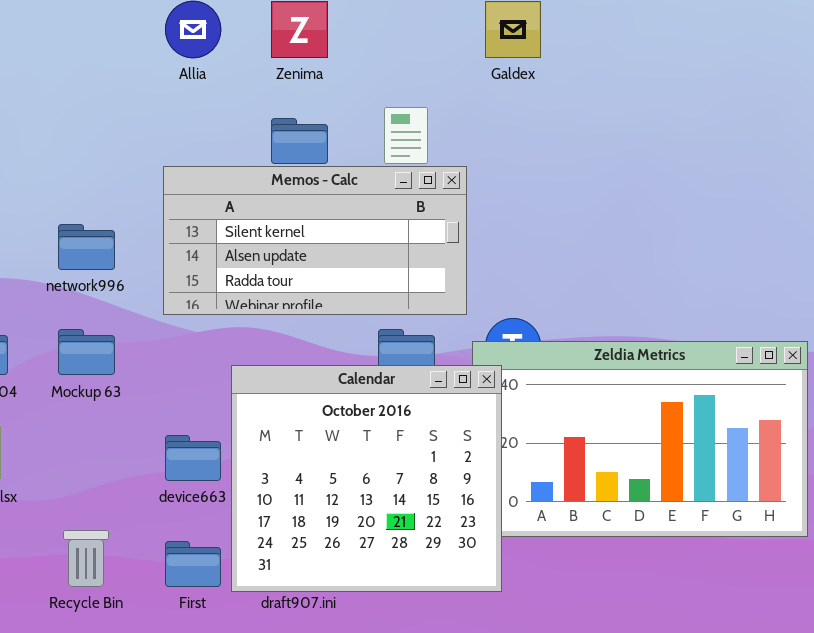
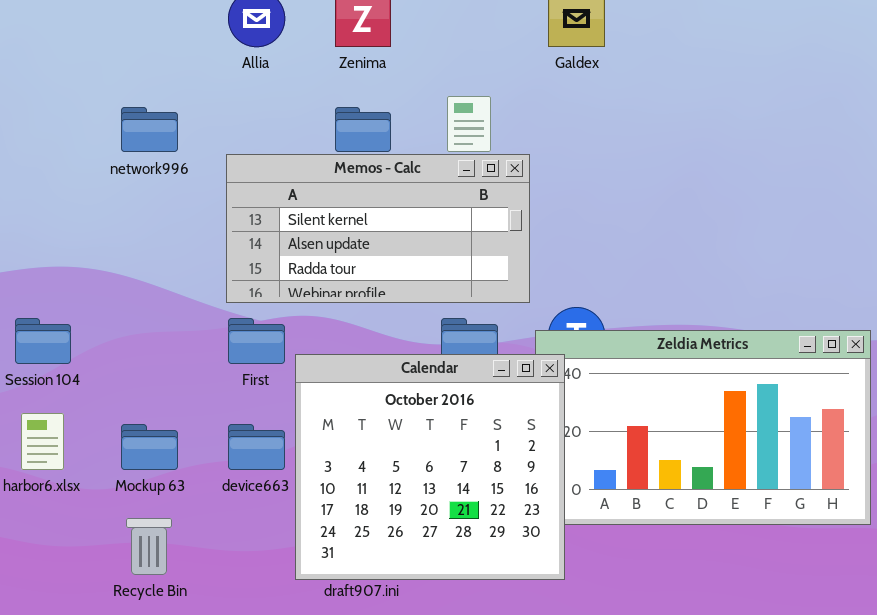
network996: [58,224,115,270] -> [121,107,178,152], moved
Mockup 63: [58,329,115,375] -> [121,424,178,470], moved
First: [165,541,221,587] -> [228,318,285,364], moved

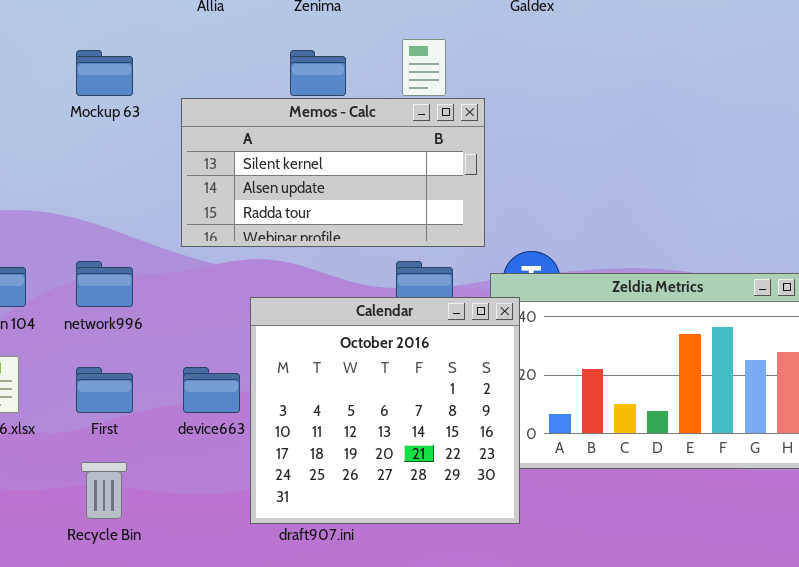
network996: [121,107,178,152] -> [76,261,133,307], moved
First: [228,318,285,364] -> [76,367,133,413], moved
Mockup 63: [121,424,178,470] -> [76,50,133,96], moved

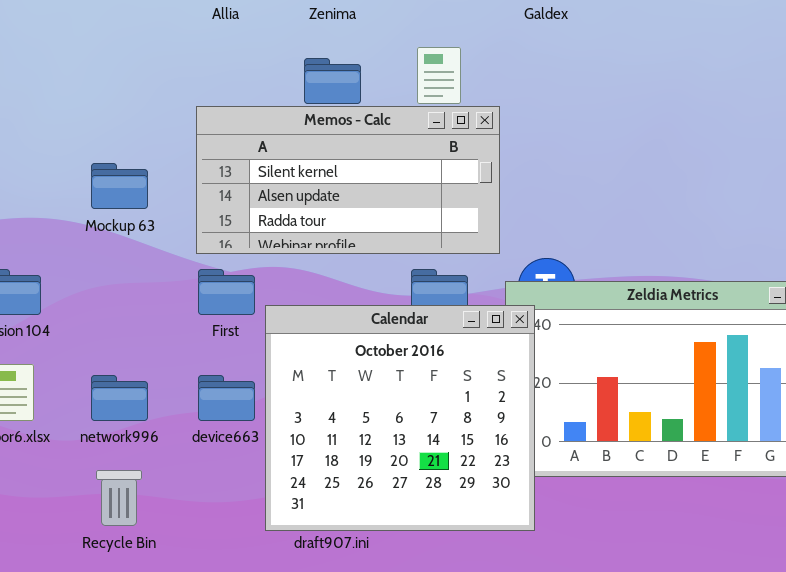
Mockup 63: [76,50,133,96] -> [91,163,148,209], moved
network996: [76,261,133,307] -> [91,375,148,421], moved
First: [76,367,133,413] -> [198,269,255,315], moved

